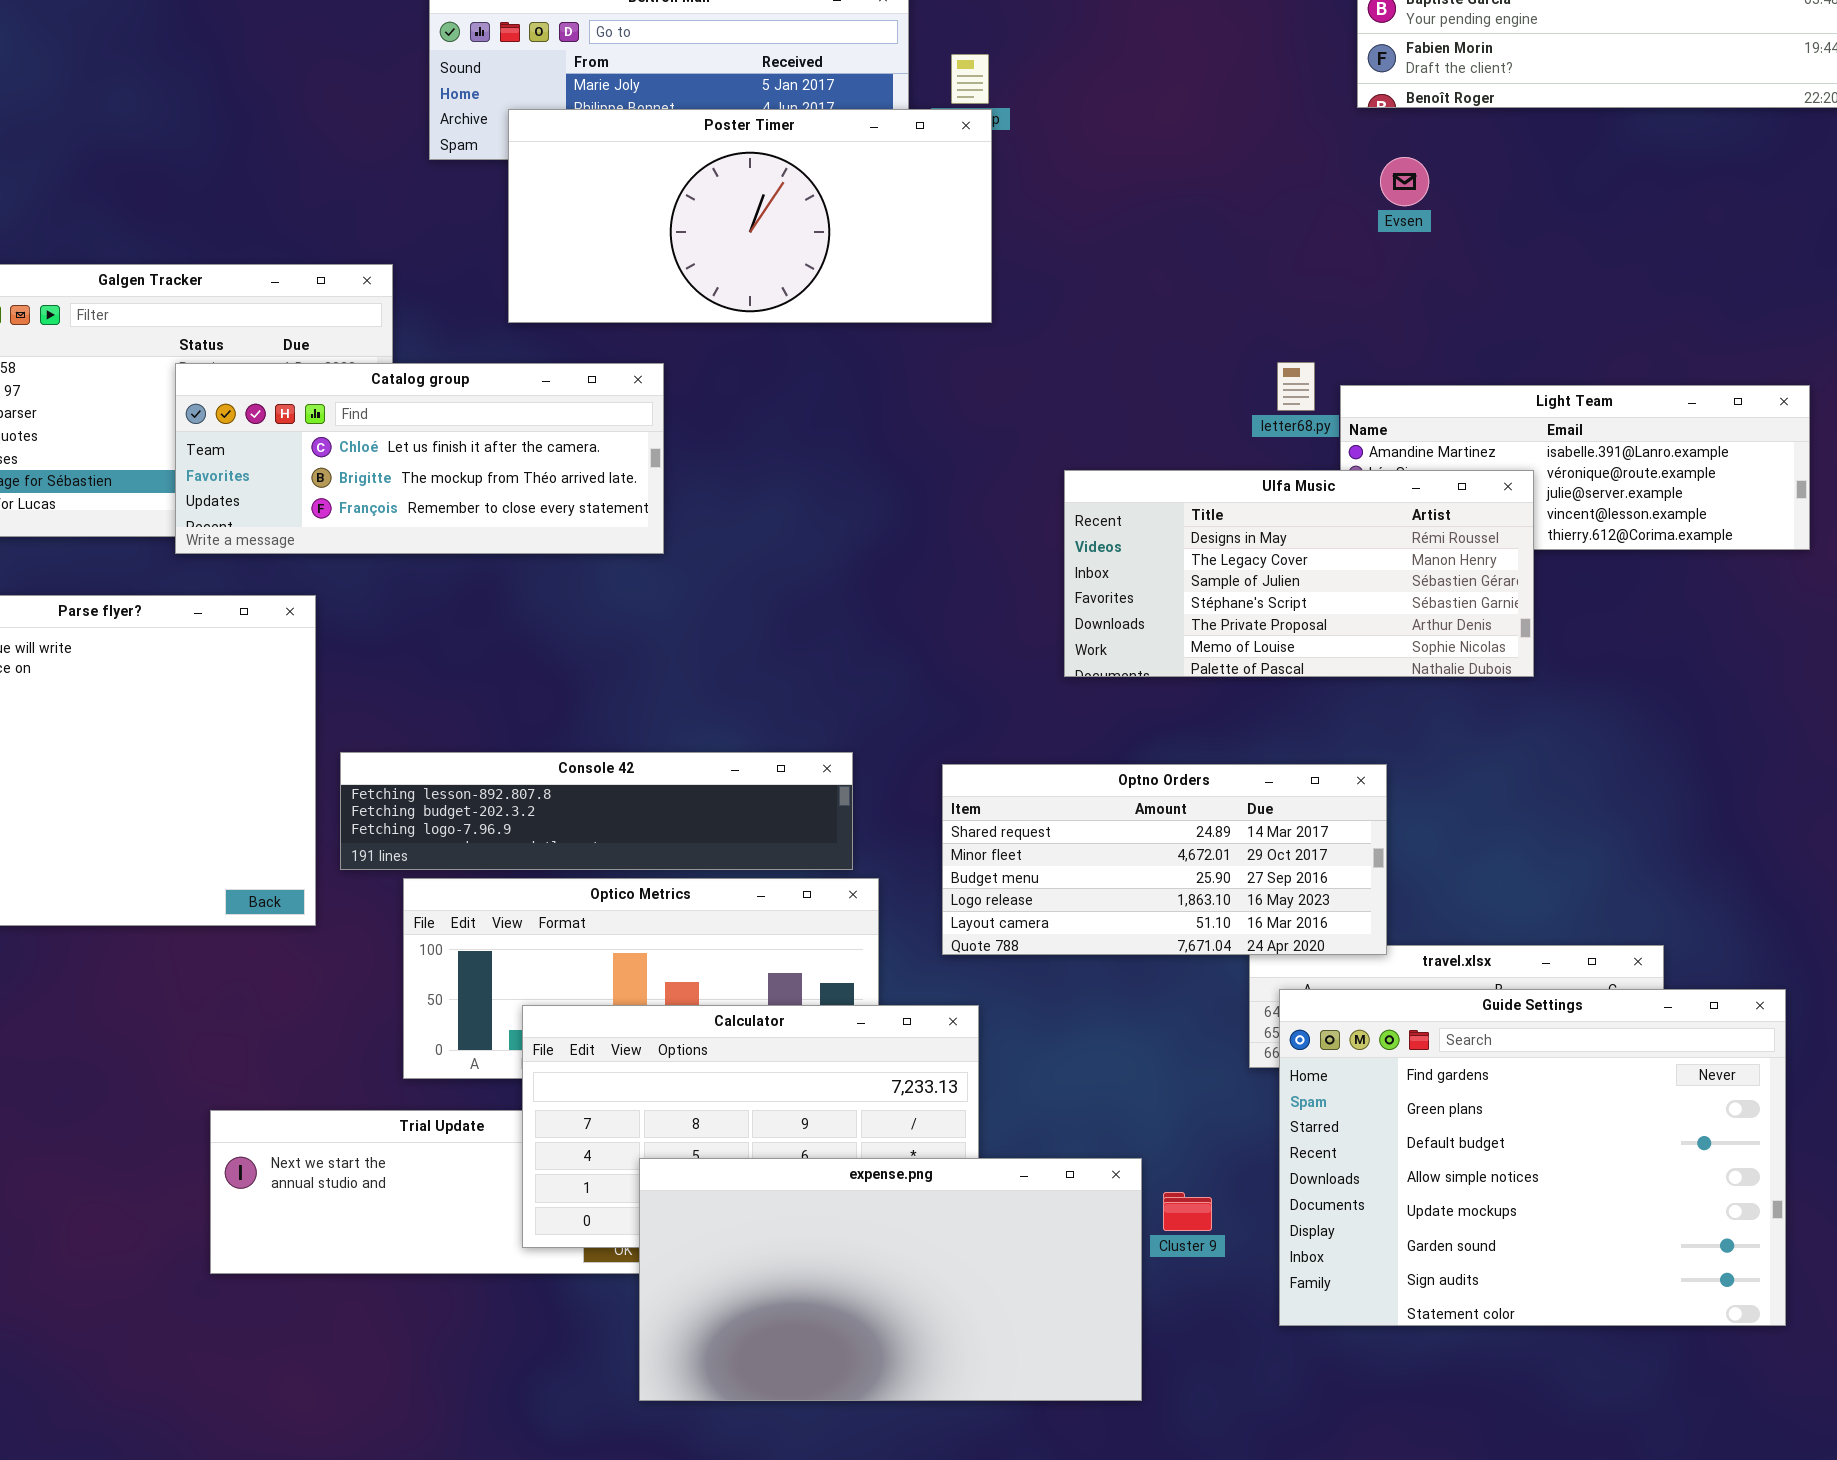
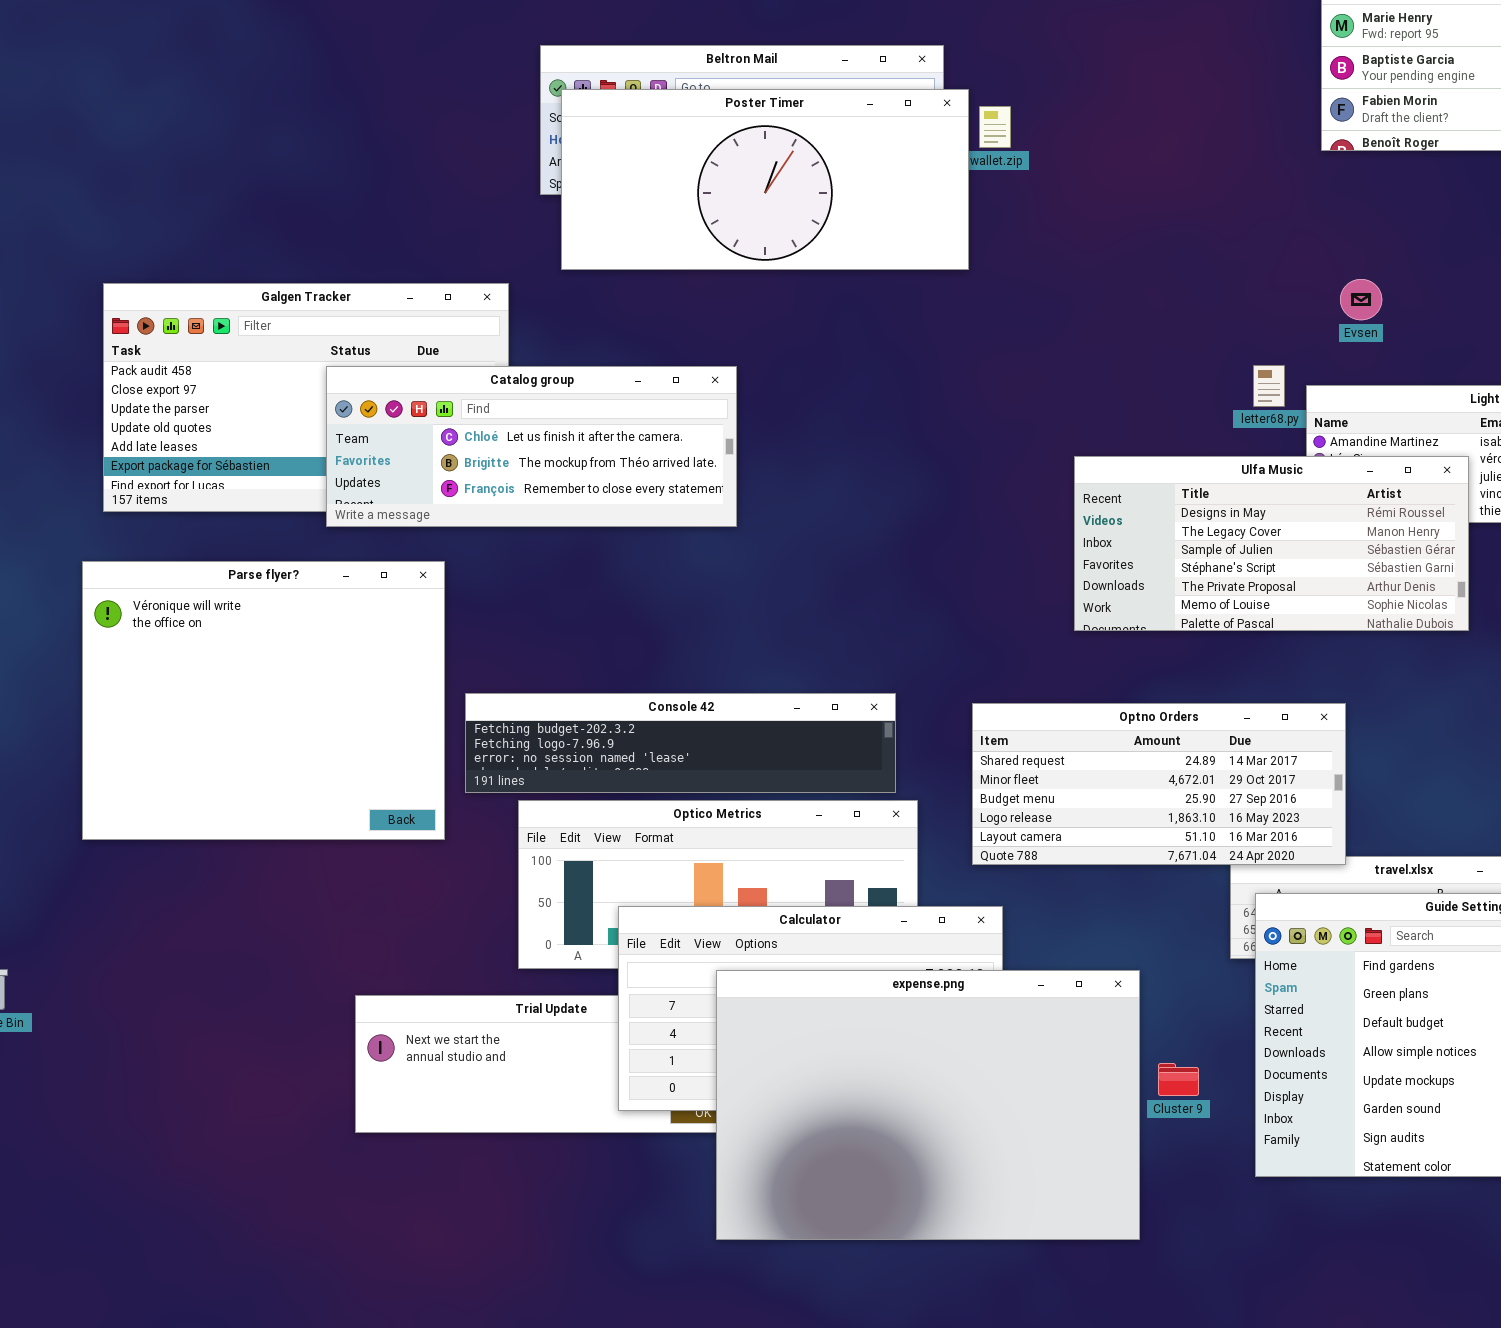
Poster Timer: [508,109,992,323] -> [561,89,969,270], moved
Evsen: [1380,157,1429,206] -> [1340,279,1382,320], moved
Console 42: [340,752,853,870] -> [465,693,896,793], scrolled down 1 row
expense.png: [639,1158,1142,1401] -> [716,970,1140,1240], resized

